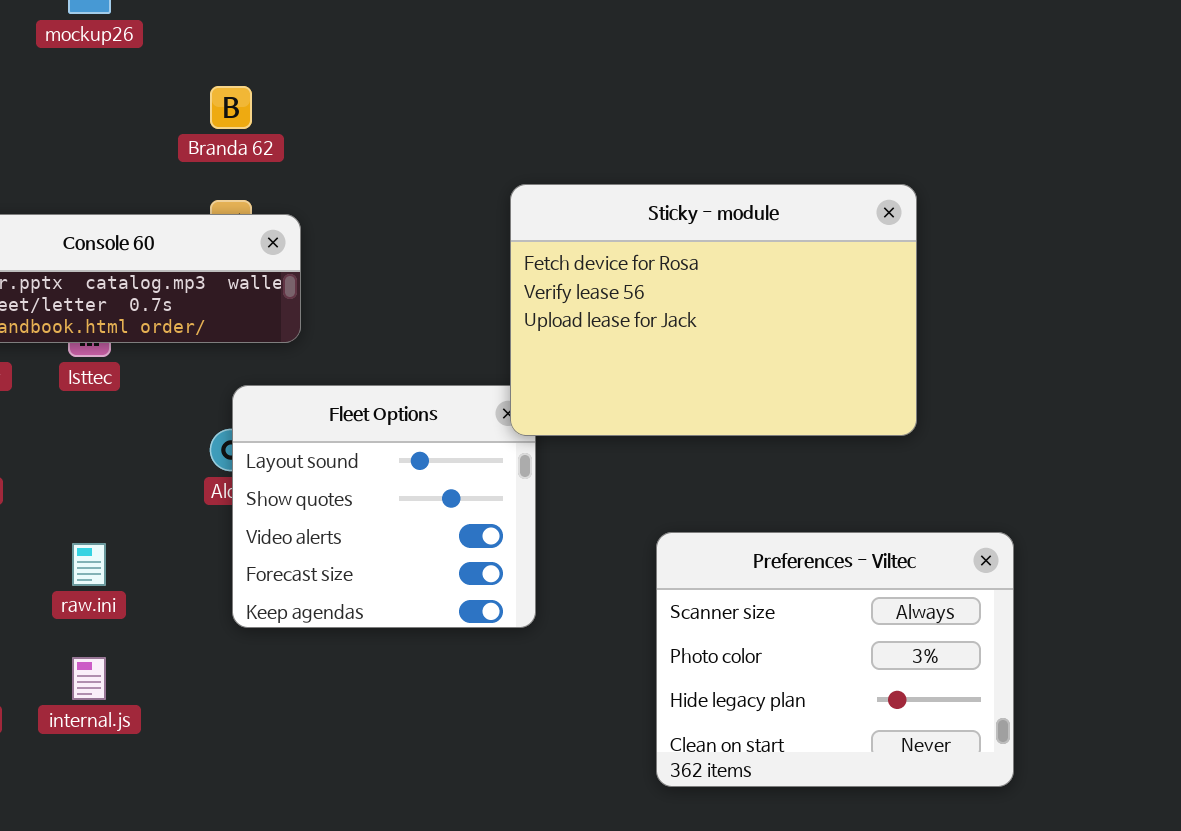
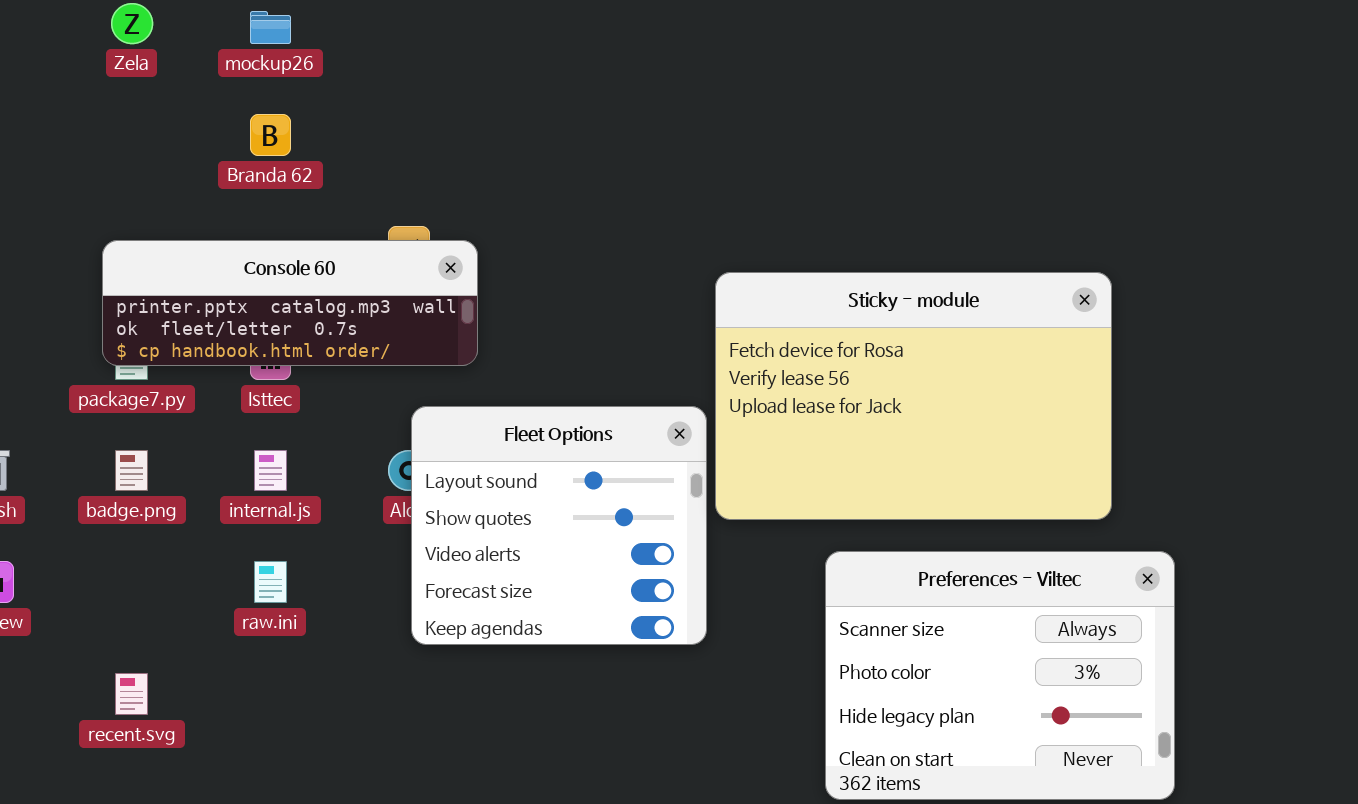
Branda 62: [210,86,252,129] -> [250,114,291,156], moved
Sticky - module: [510,184,917,436] -> [715,272,1112,520], moved
internal.js: [72,657,106,700] -> [254,450,287,491], moved

